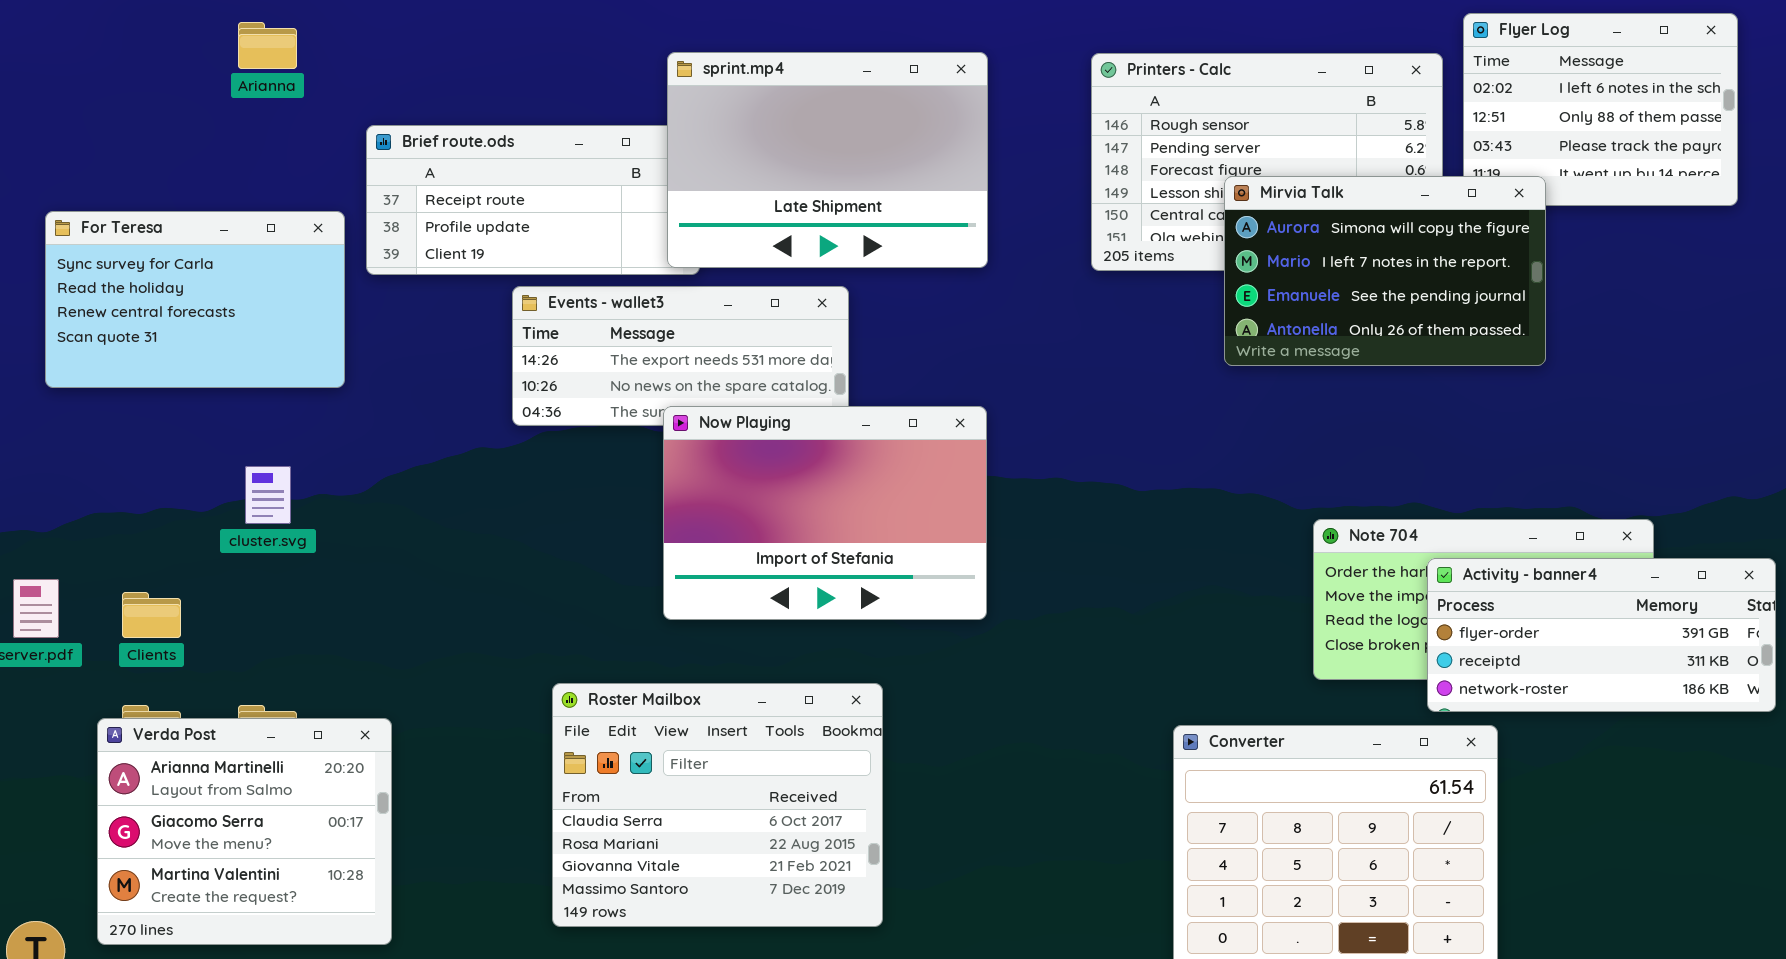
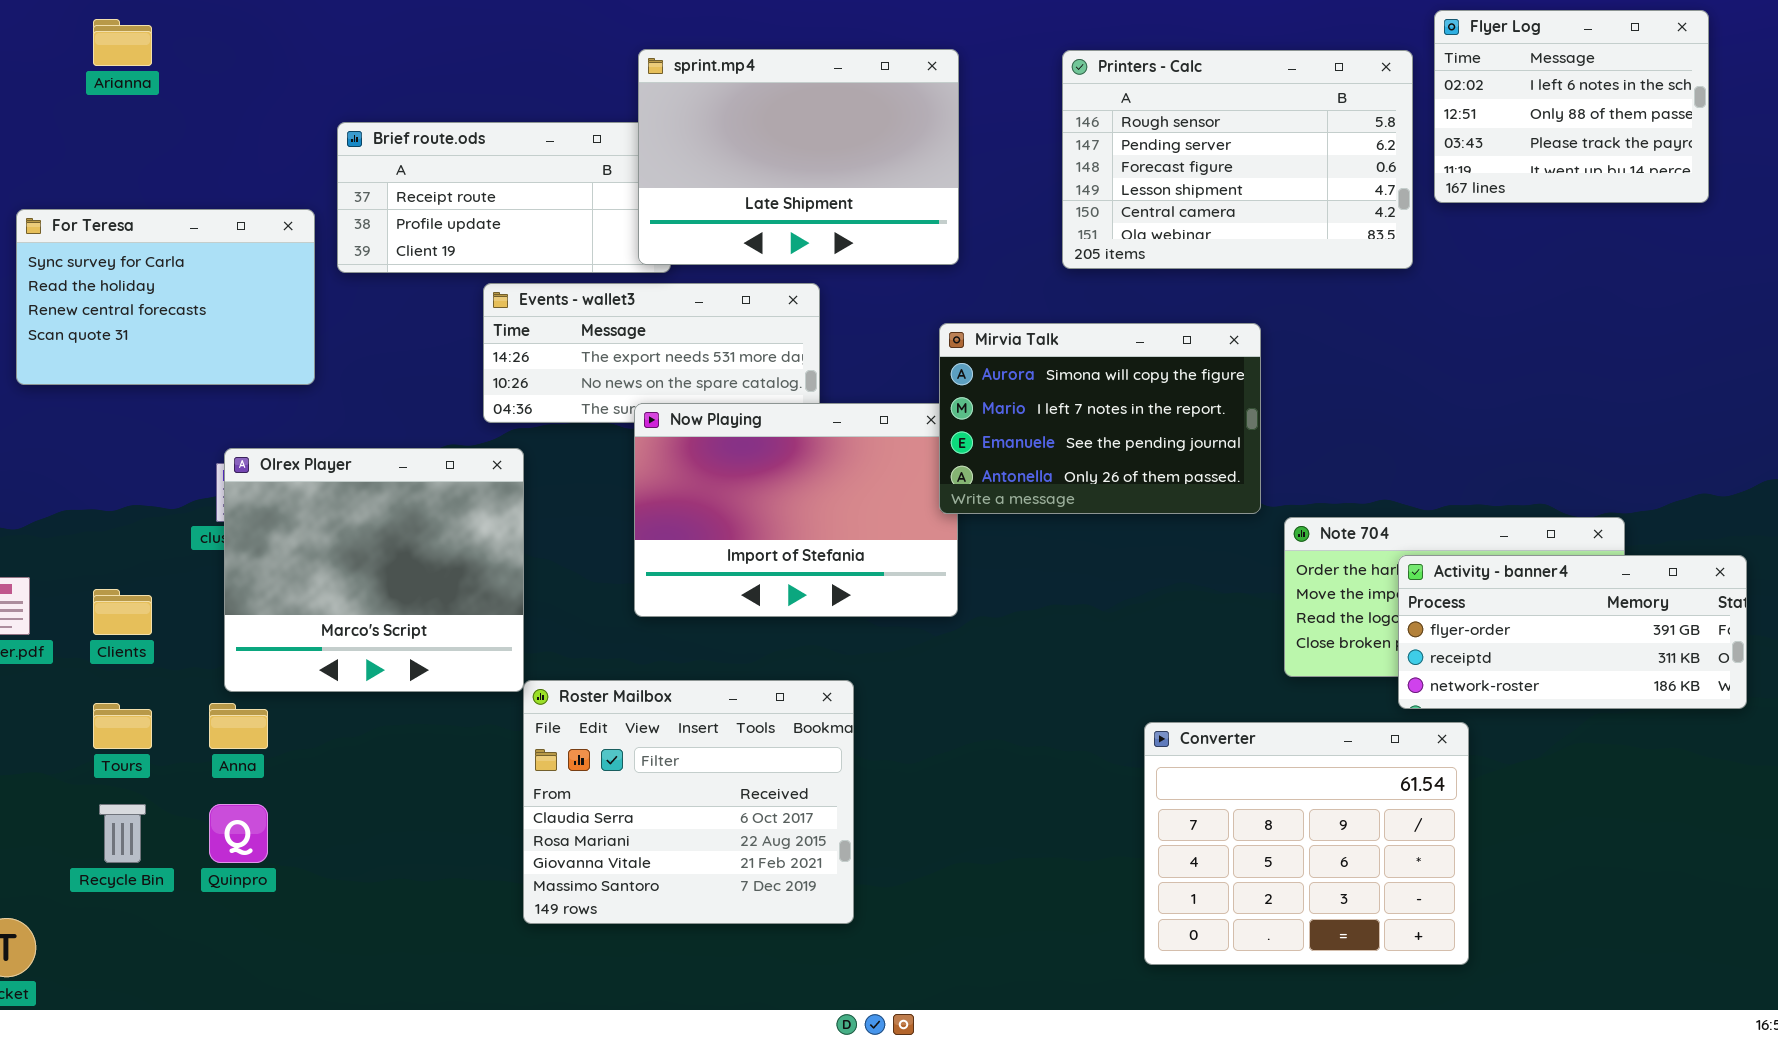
Arianna: [238,22,297,69] -> [93,19,152,66], moved
Mirvia Talk: [1224,176,1546,366] -> [939,323,1261,514], moved
Olrex Player: none -> [224,448,524,692], opened
Verda Post: [97,718,392,945] -> none, closed

